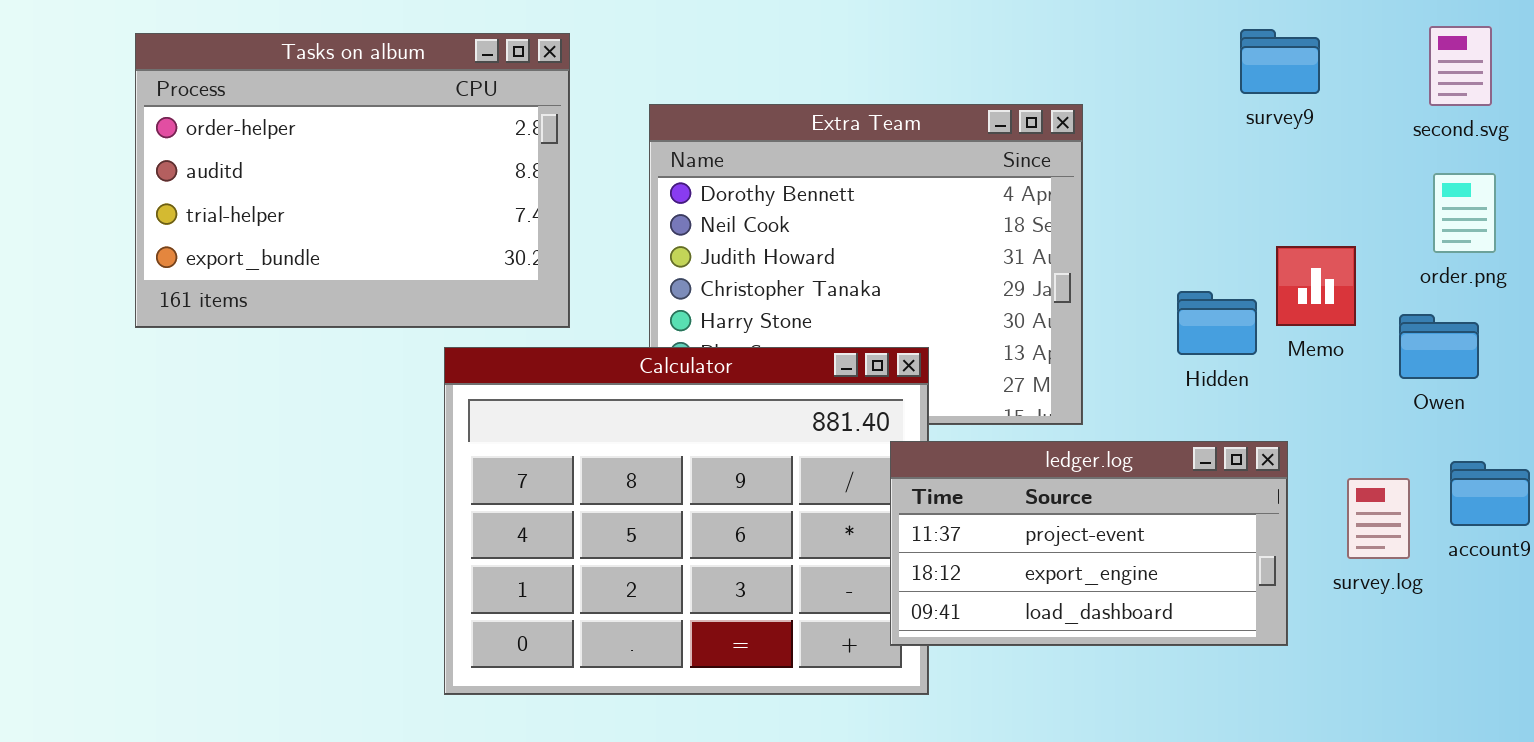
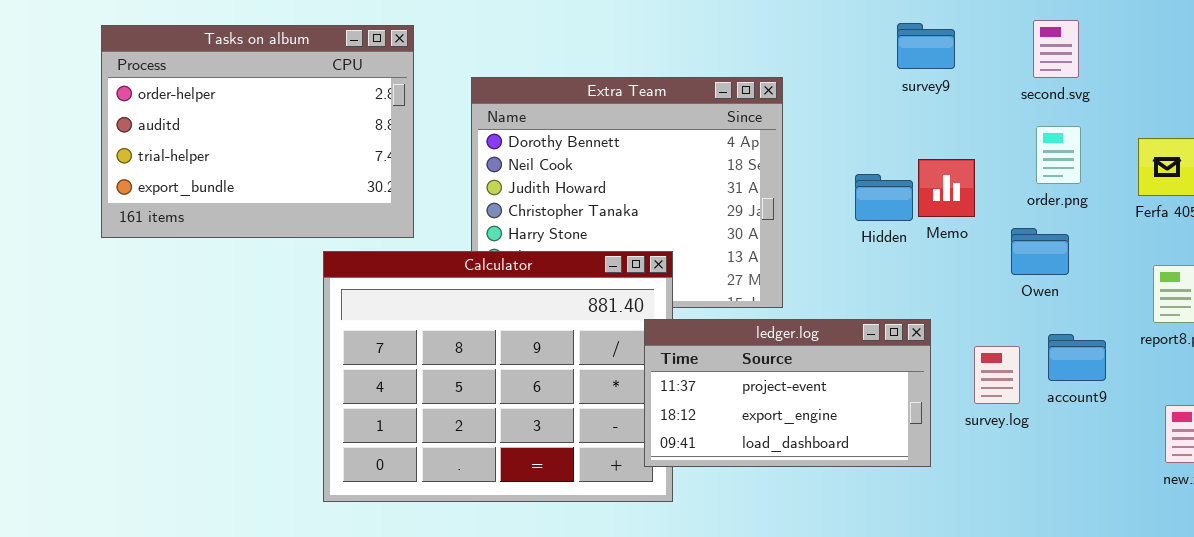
Memo: [1276,246,1356,326] -> [918,159,975,217], moved
Hidden: [1177,291,1257,355] -> [855,174,913,221], moved

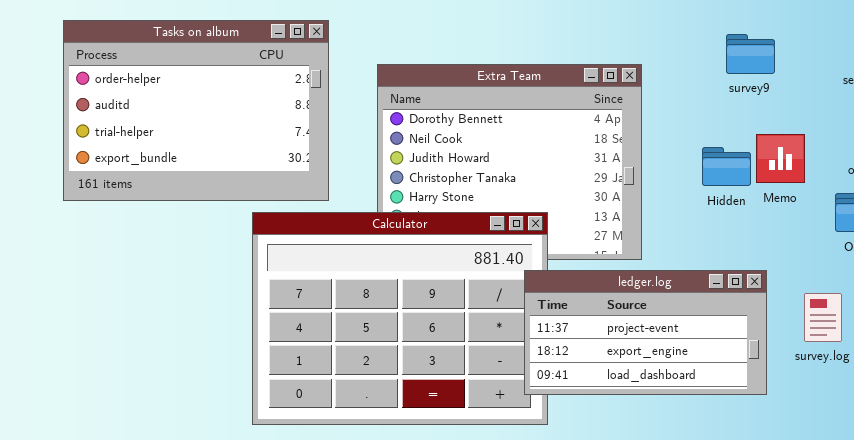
survey9: [897,23,955,69] -> [726,34,775,74], moved

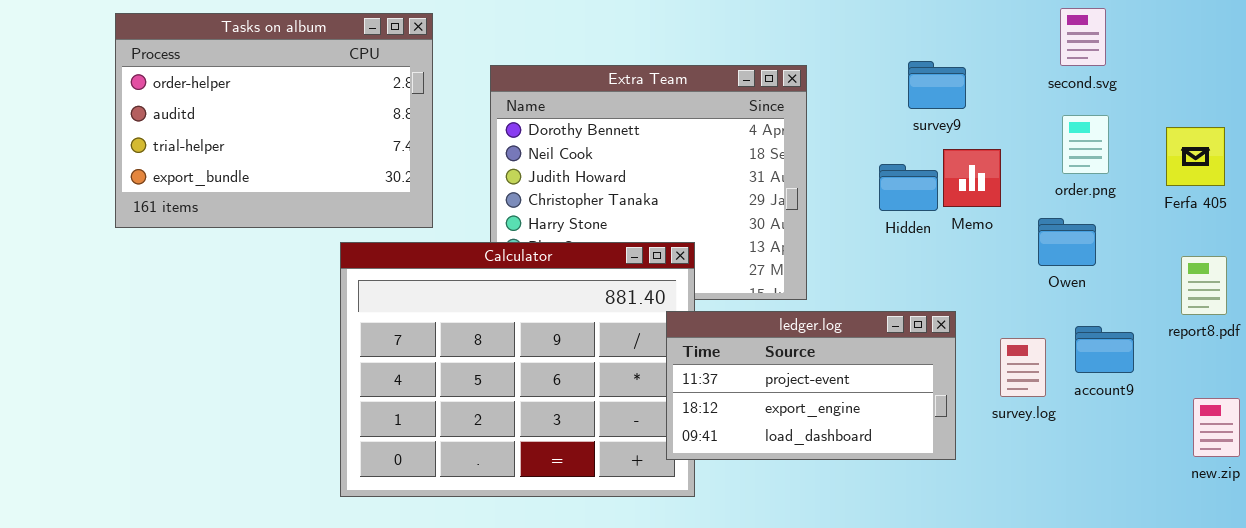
survey9: [726,34,775,74] -> [908,61,966,109], moved

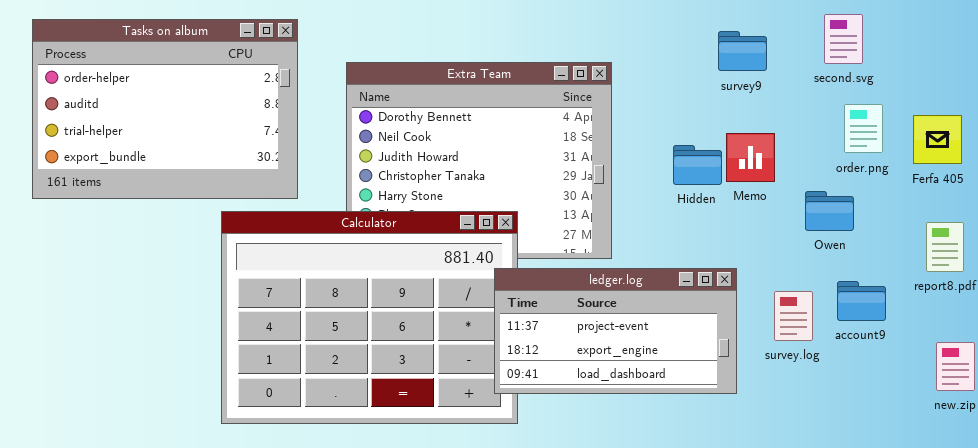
survey9: [908,61,966,109] -> [718,31,767,71], moved
order.png: [1062,115,1109,174] -> [844,104,883,153], moved

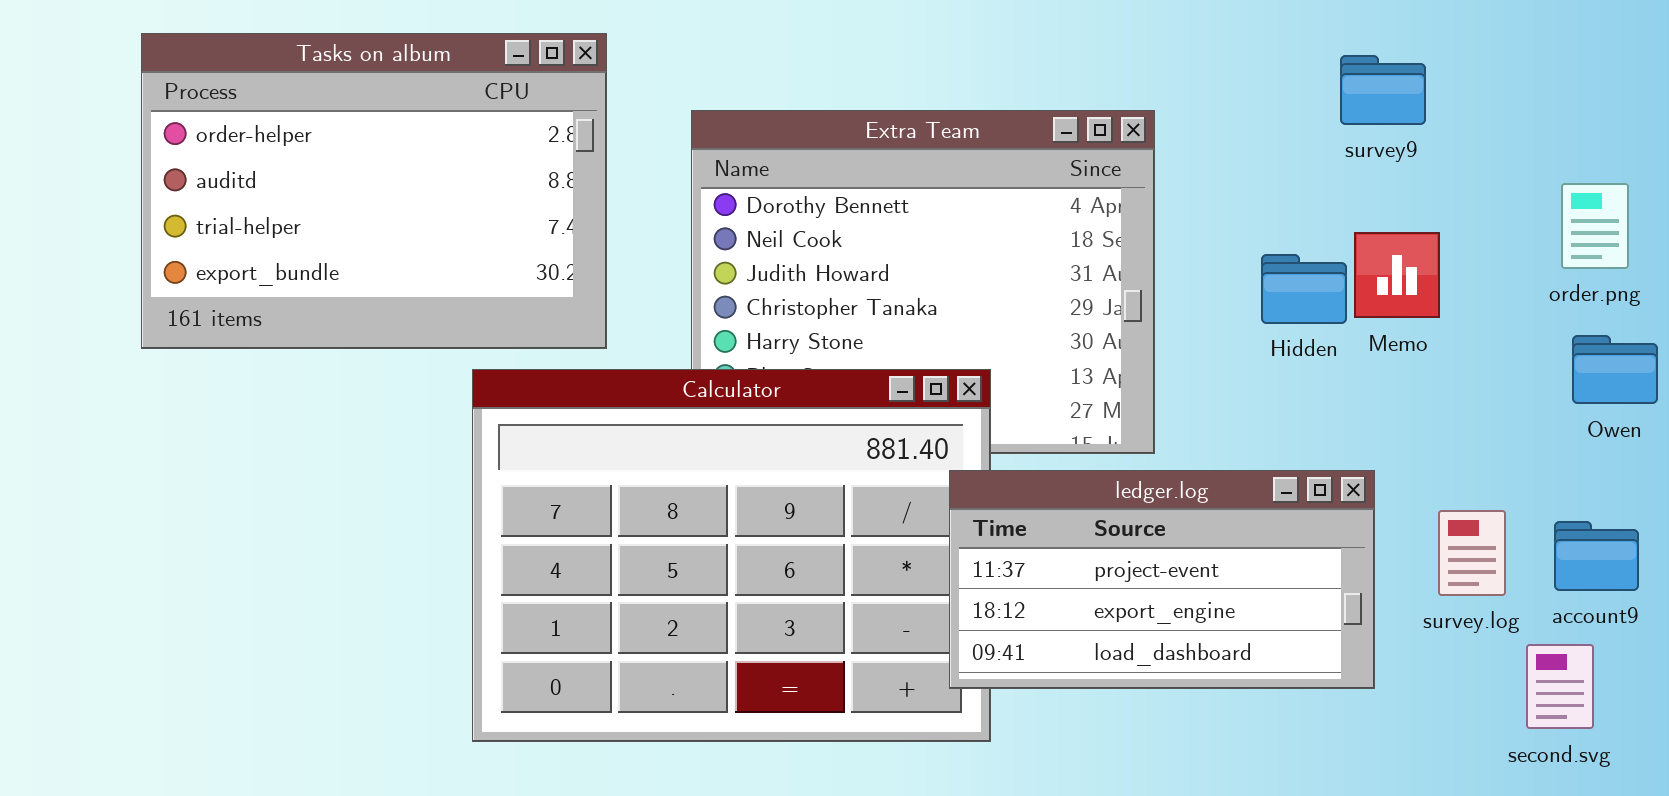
second.svg: [824,14,863,64] -> [1526,644,1594,729], moved
Owen: [805,191,854,231] -> [1572,335,1658,404], moved
account9: [837,281,886,321] -> [1554,521,1639,591], moved

